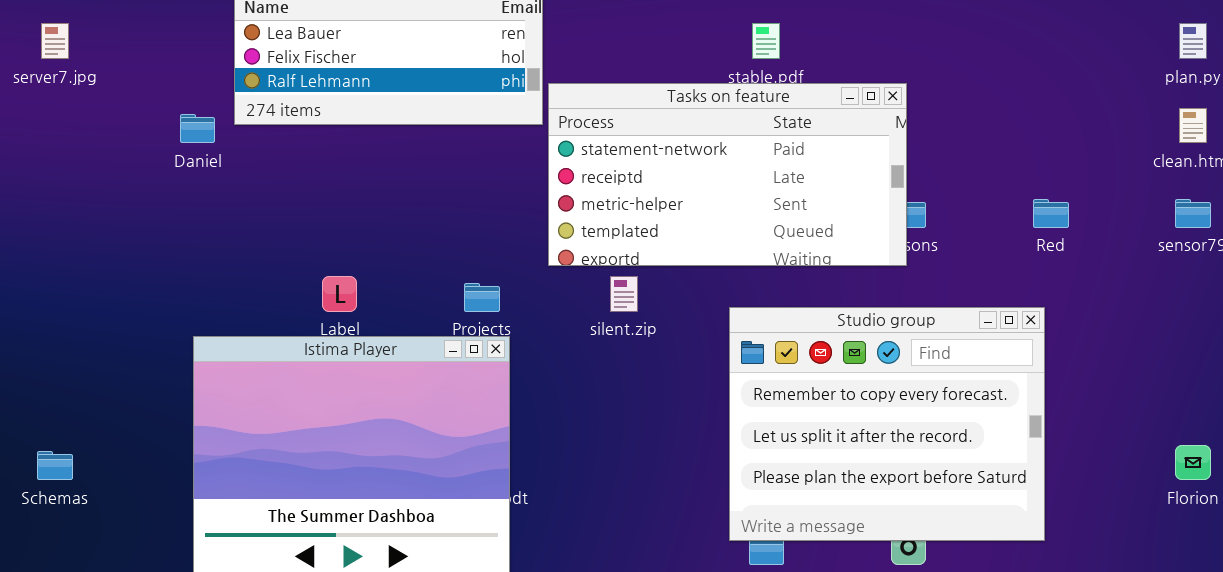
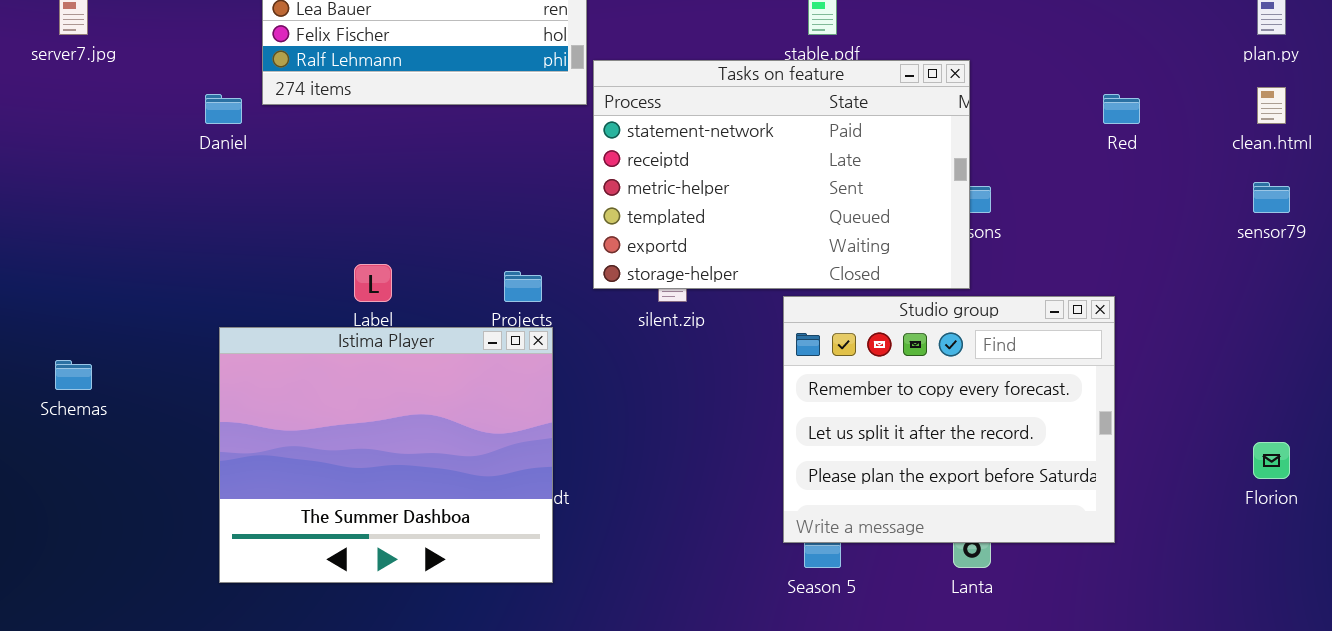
Tasks on feature: [548,83,907,266] -> [593,60,970,289], resized
Red: [1033,199,1069,228] -> [1103,94,1140,124], moved
Schemas: [37,451,73,480] -> [55,360,92,390], moved

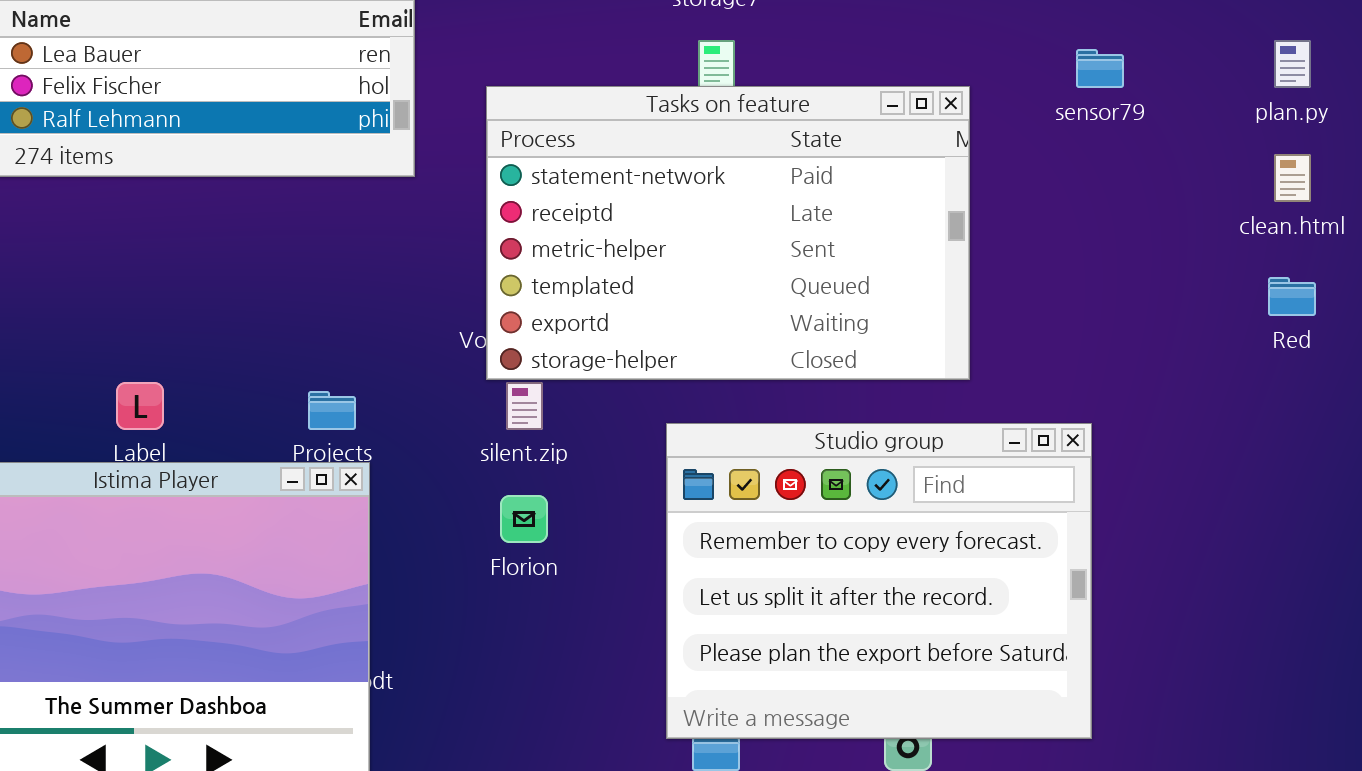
Tasks on feature: [593,60,970,289] -> [486,86,970,380], moved
Red: [1103,94,1140,124] -> [1268,277,1316,316], moved
sensor79: [1253,182,1290,213] -> [1076,49,1124,88], moved
Florion: [1253,442,1290,479] -> [500,495,548,543], moved

